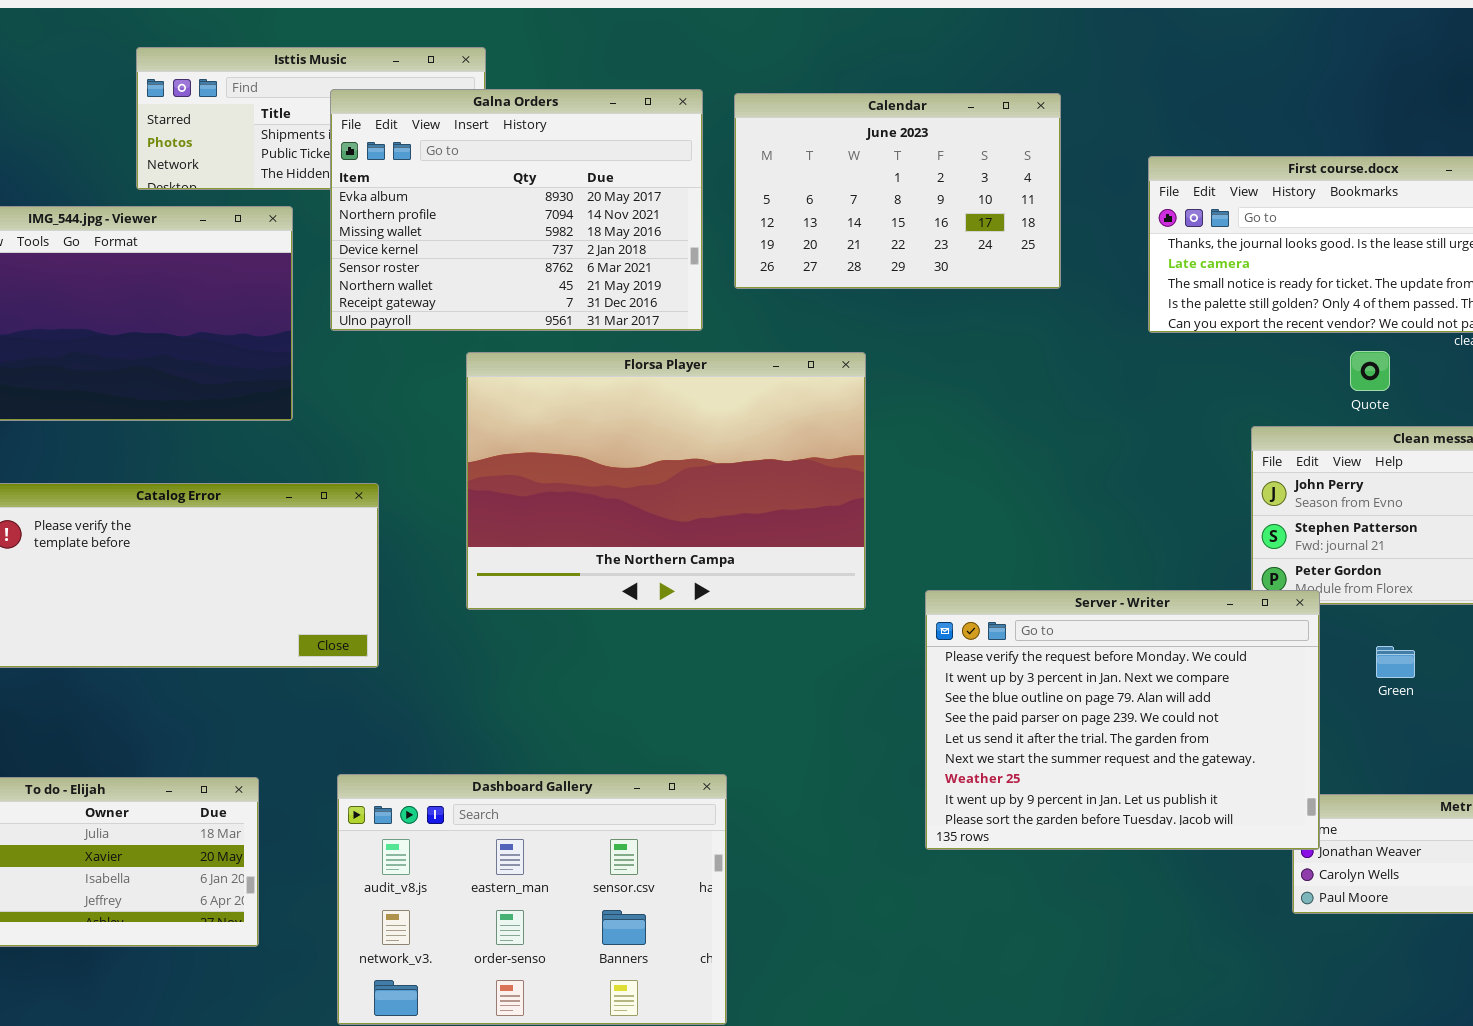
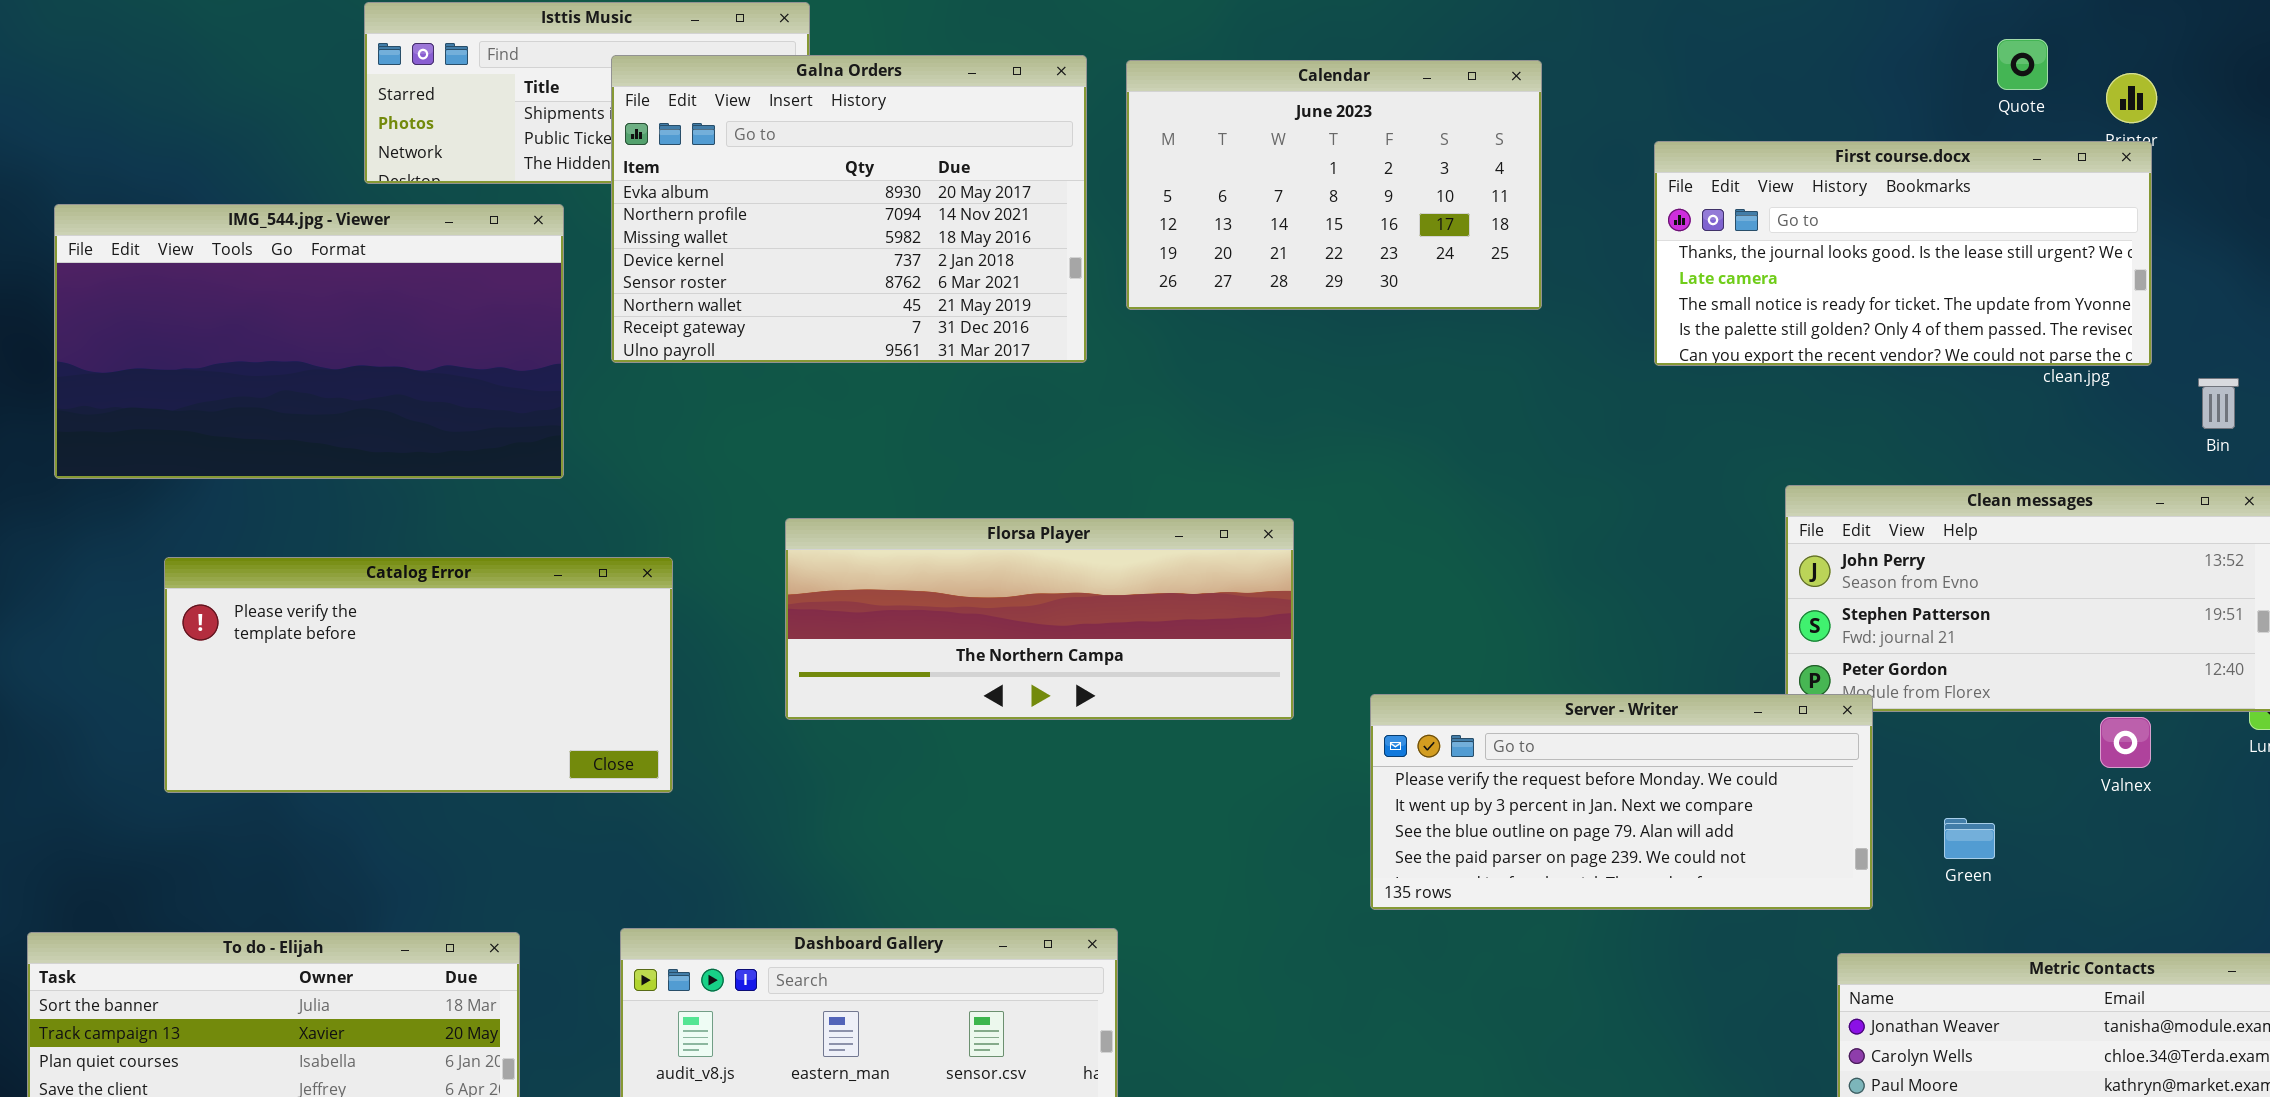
Quote: [1350,351,1390,391] -> [1997,39,2048,90], moved
Florsa Player: [466,352,866,610] -> [785,518,1294,720], resized
Server - Writer: [925,590,1320,850] -> [1370,694,1873,910], resized
Green: [1376,646,1415,678] -> [1944,818,1995,859], moved

